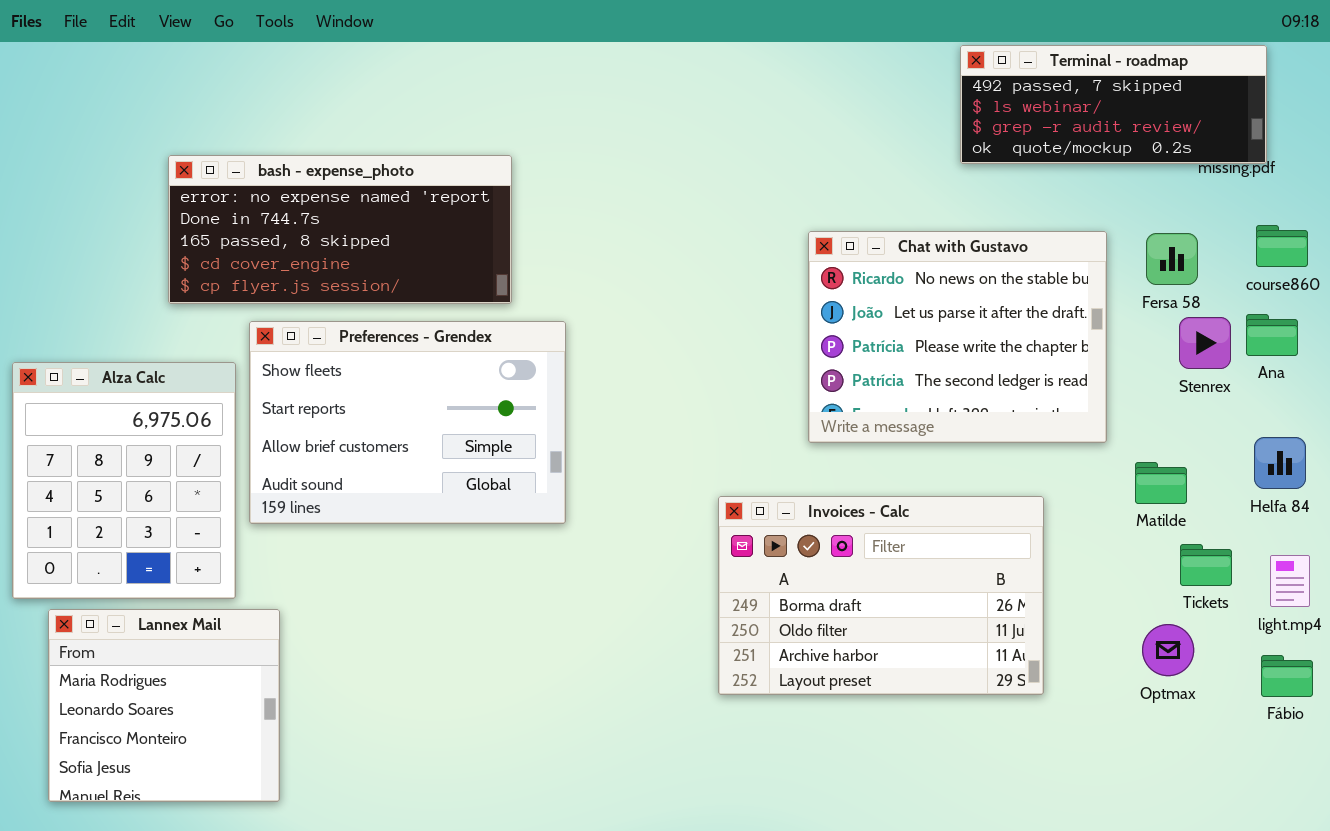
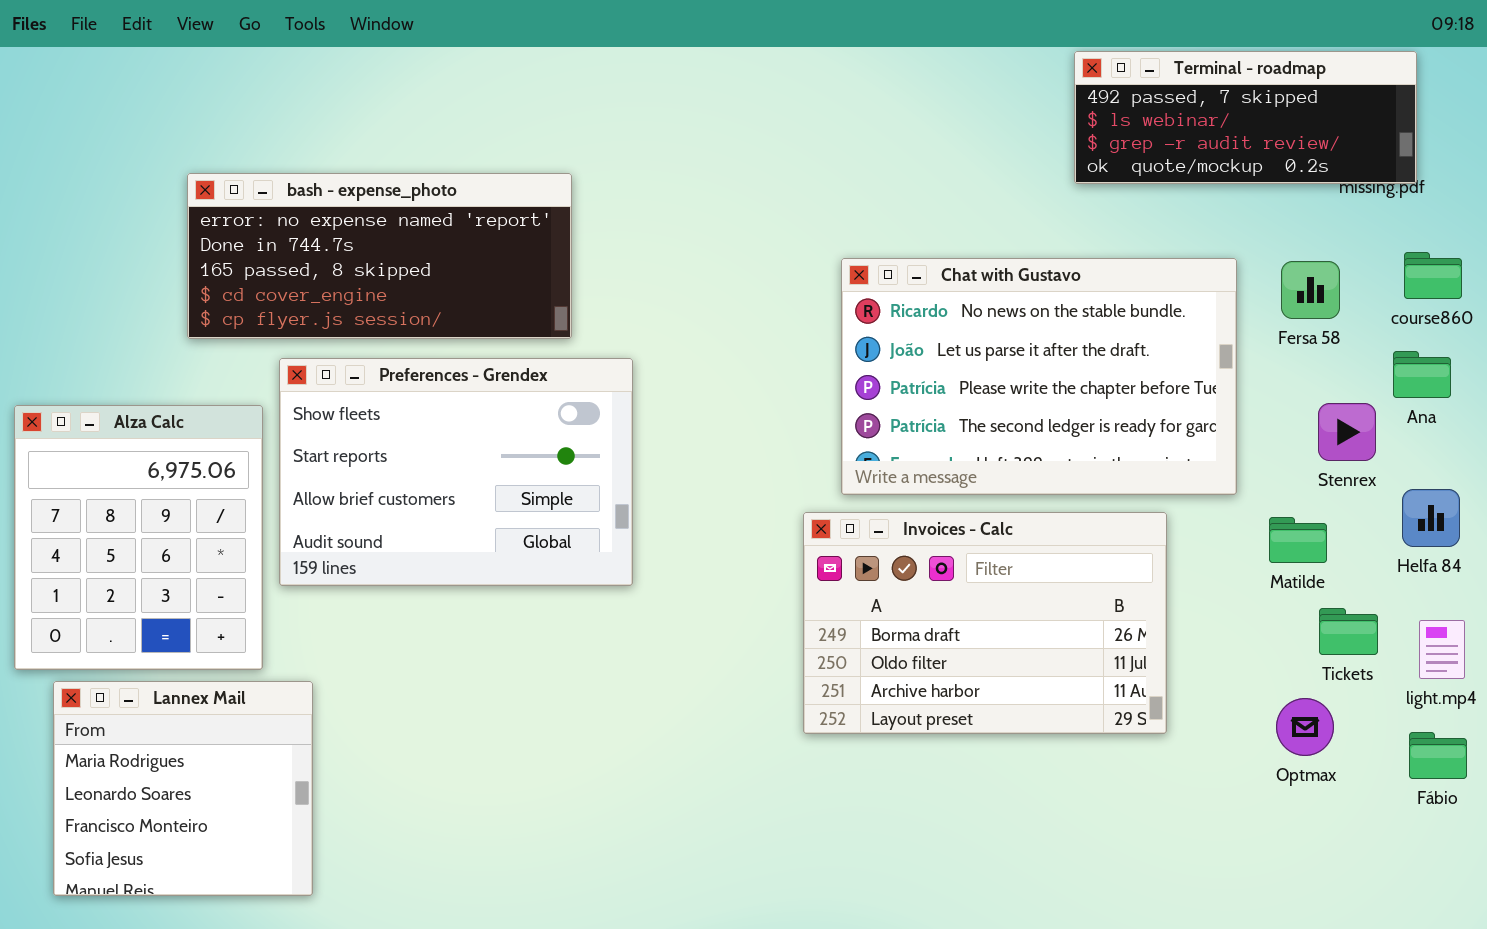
Chat with Gustavo: [808,231,1107,443] -> [841,258,1237,495], resized
Stenrex: [1179,317,1231,369] -> [1318,403,1376,461], moved
Invoices - Calc: [718,496,1044,695] -> [803,512,1167,734], moved

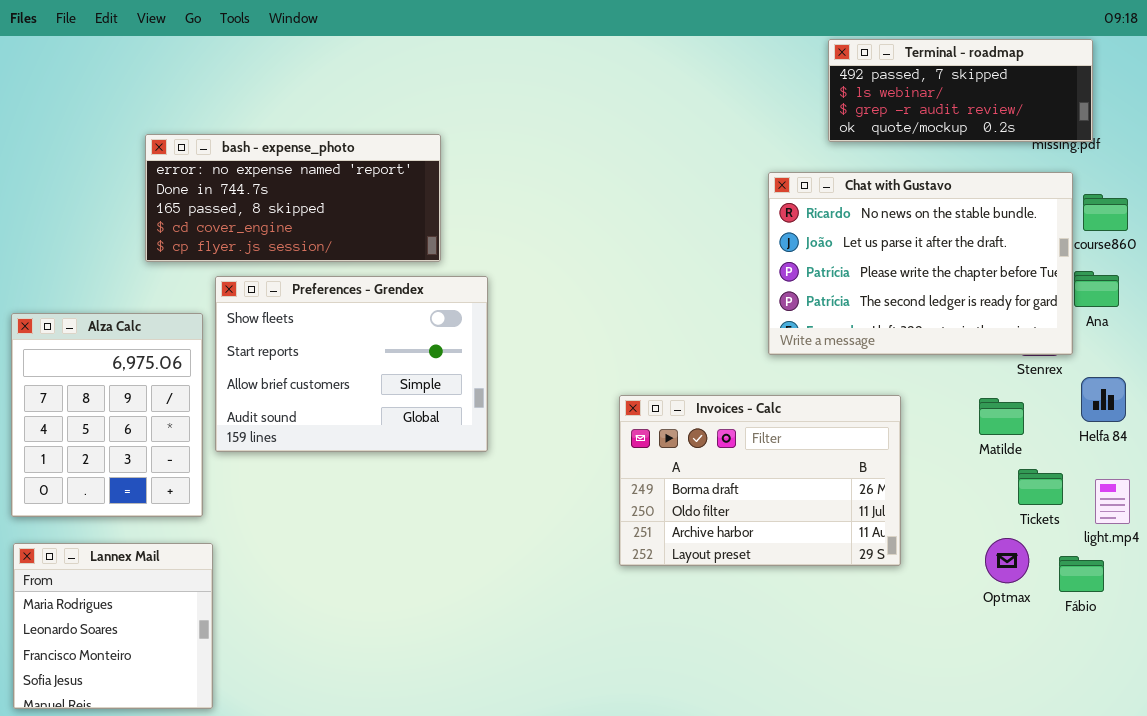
Chat with Gustavo: [841,258,1237,495] -> [768,172,1073,355], moved
Lannex Mail: [53,681,313,896] -> [13,543,213,709], moved
Fábio: [1409,732,1467,779] -> [1059,556,1104,592], moved

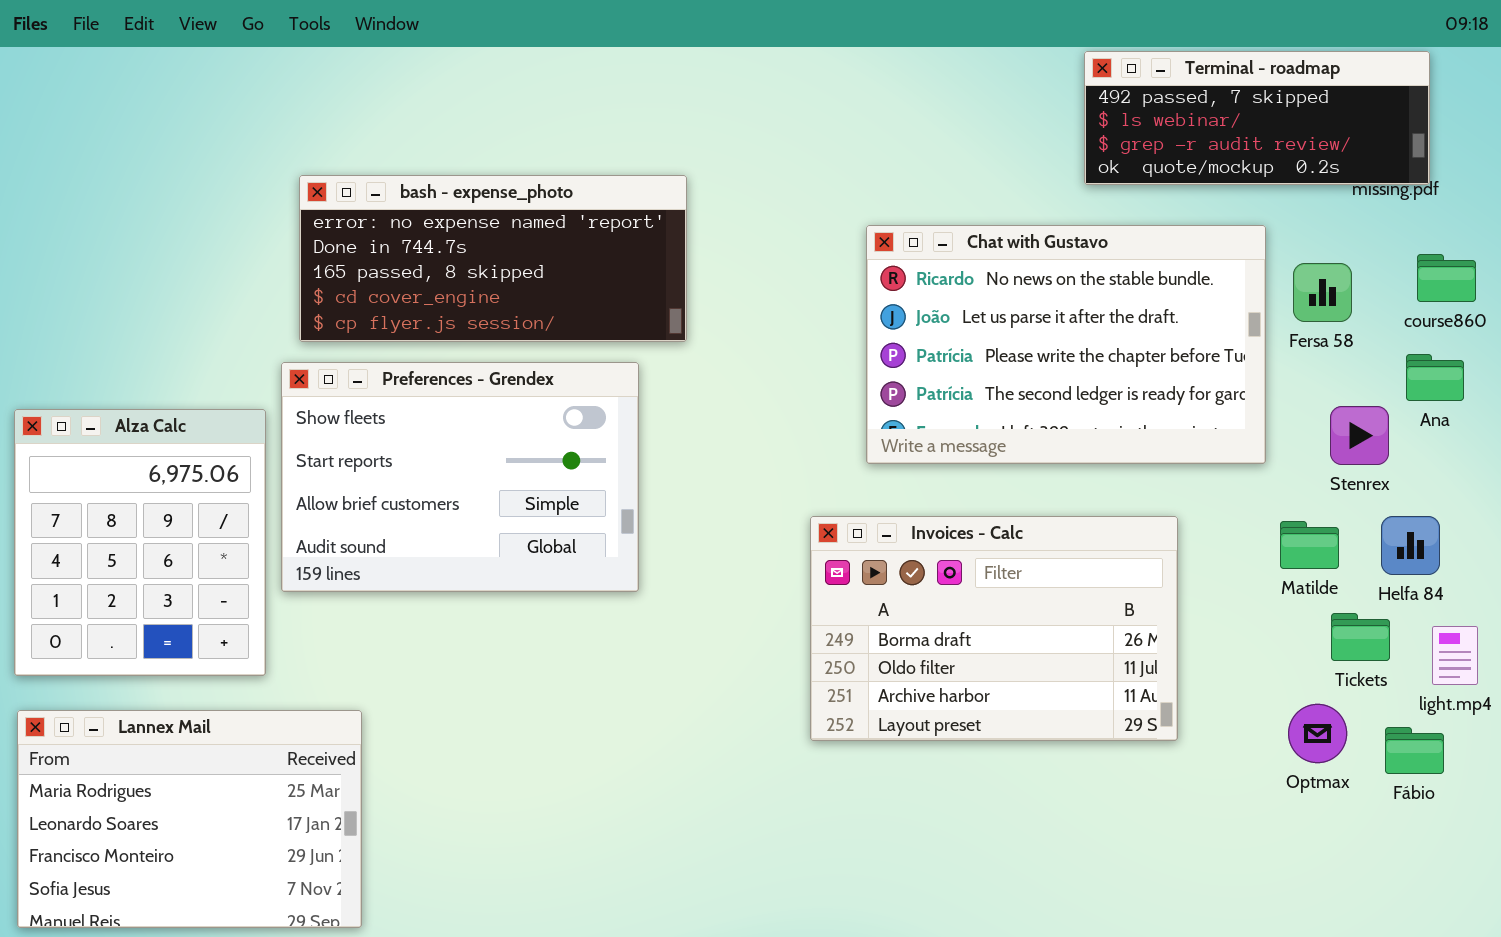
bash - expense_photo: [145,134,441,262] -> [299,175,687,342], moved
Chat with Gustavo: [768,172,1073,355] -> [866,225,1266,464], moved
Helfa 84: [1081,377,1126,422] -> [1381,516,1440,575], moved
Lannex Mail: [13,543,213,709] -> [17,710,362,928], resized

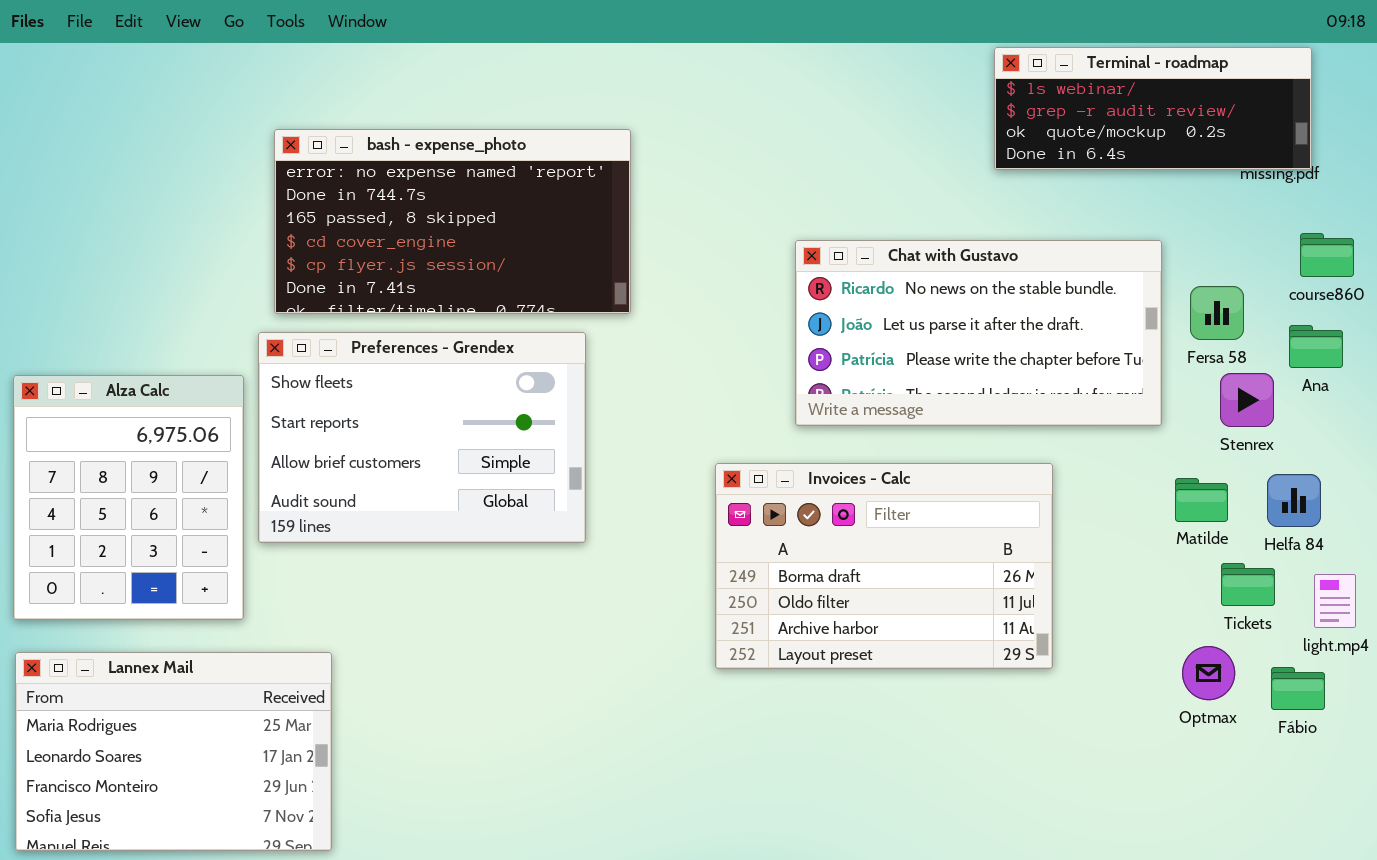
Terminal - roadmap: [1084,51,1430,185] -> [994,47,1312,170], scrolled down 1 row
bash - expense_photo: [299,175,687,342] -> [274,129,631,314], resized
Chat with Gustavo: [866,225,1266,464] -> [795,240,1162,426], resized
Fersa 58: [1293,263,1352,322] -> [1190,286,1244,340], moved
Invoices - Calc: [810,516,1178,741] -> [715,463,1053,669], moved

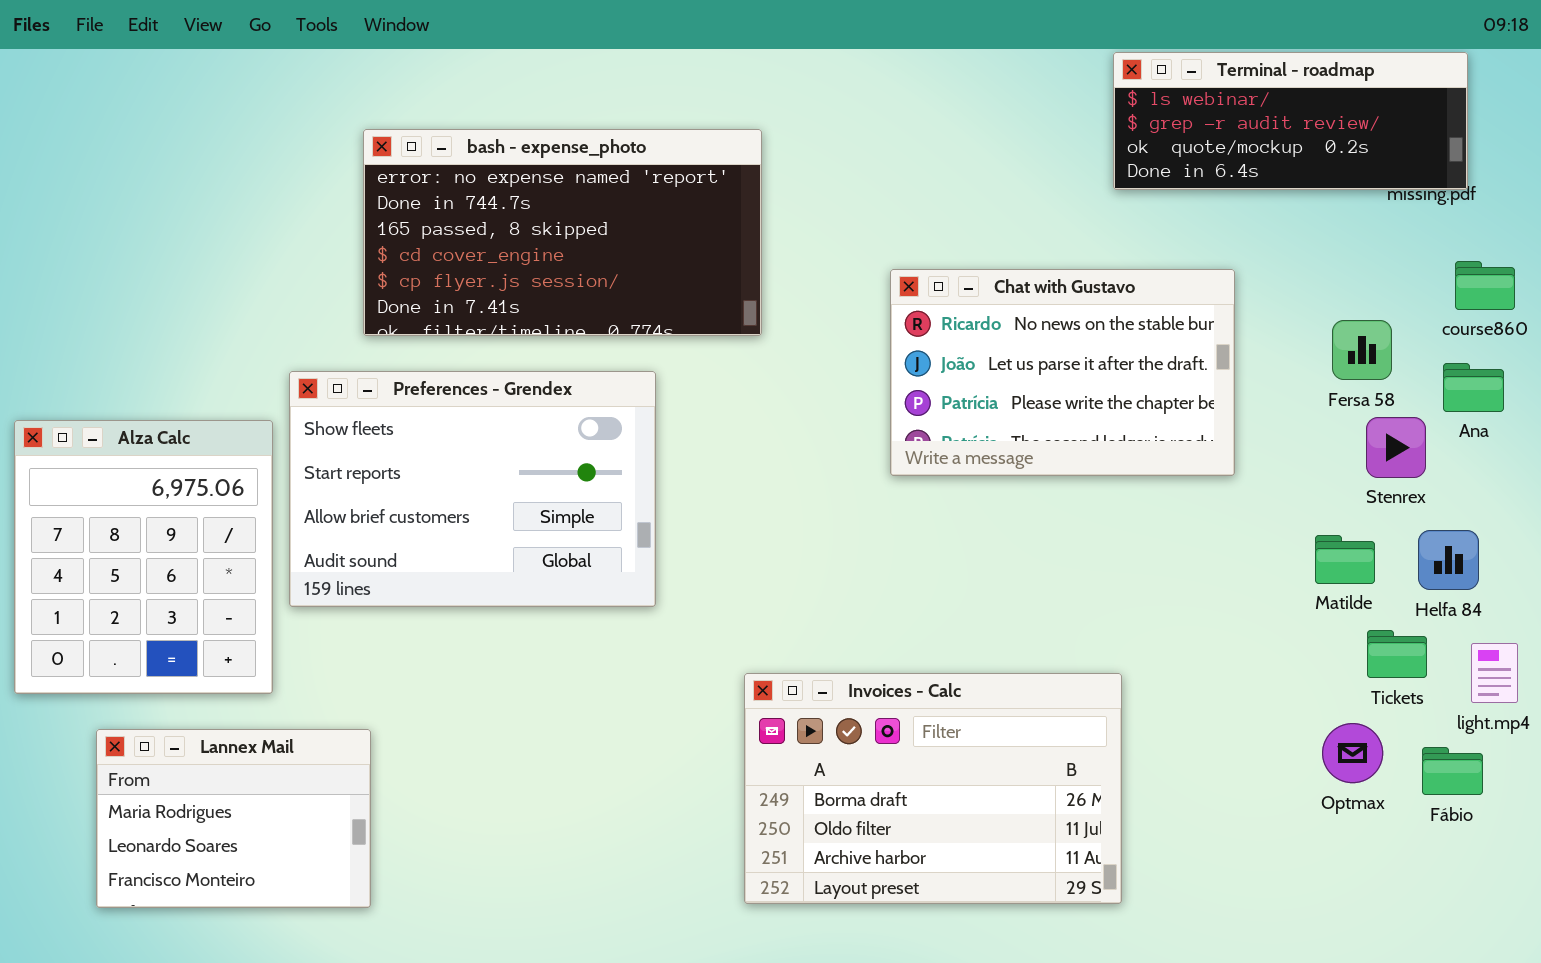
bash - expense_photo: [274,129,631,314] -> [363,129,762,336], moved
Chat with Gustavo: [795,240,1162,426] -> [890,269,1235,476], resized
Invoices - Calc: [715,463,1053,669] -> [744,673,1122,904], moved
Lannex Mail: [15,652,332,851] -> [96,729,371,908], resized

